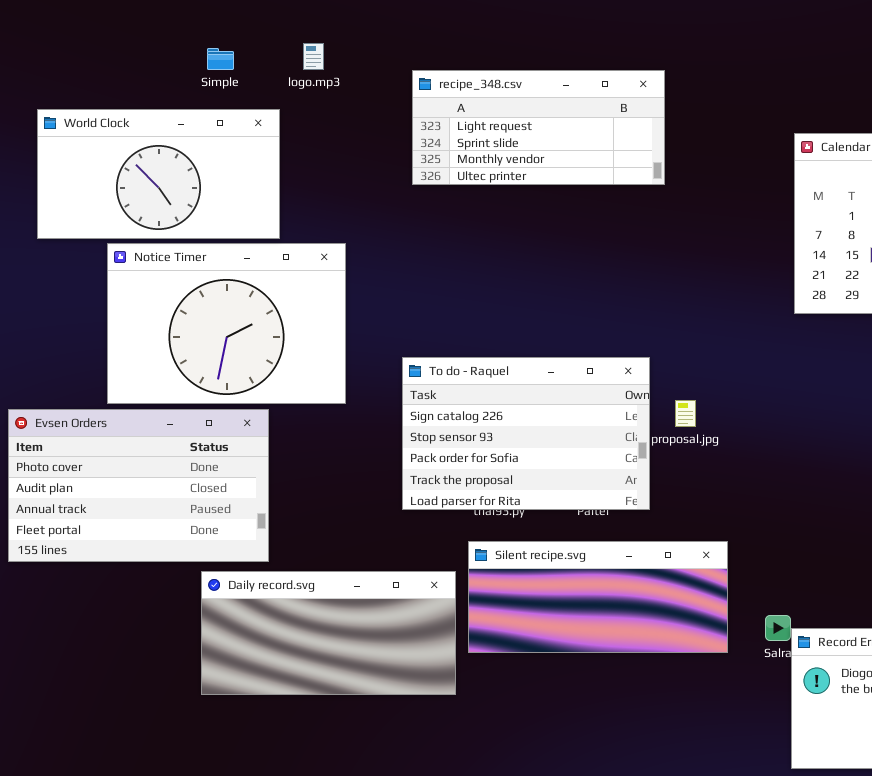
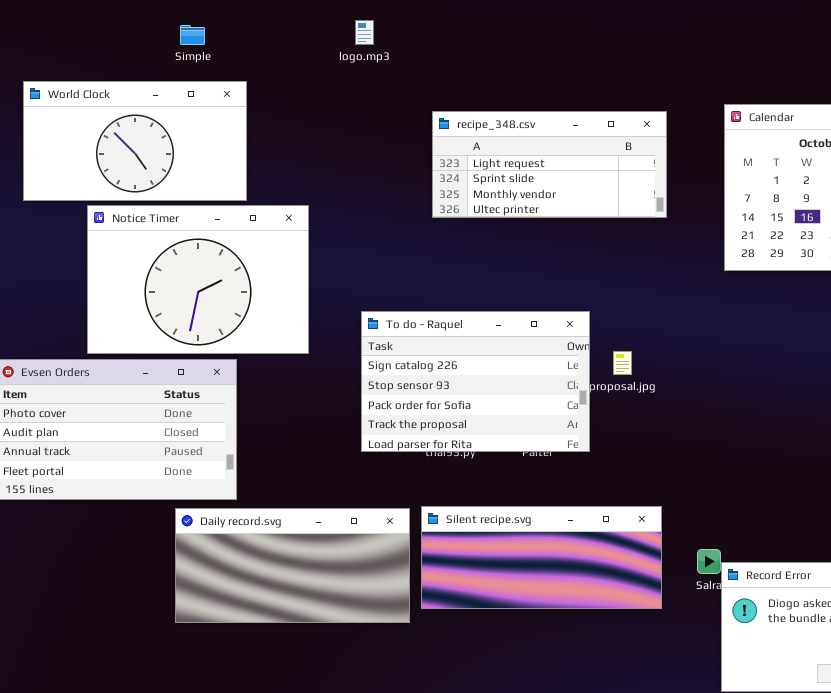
logo.mp3: [303,43,324,70] -> [355,20,374,45], moved
recipe_348.csv: [412,70,665,185] -> [432,111,667,218], moved
Silent recipe.svg: [468,541,728,653] -> [421,506,662,609], moved

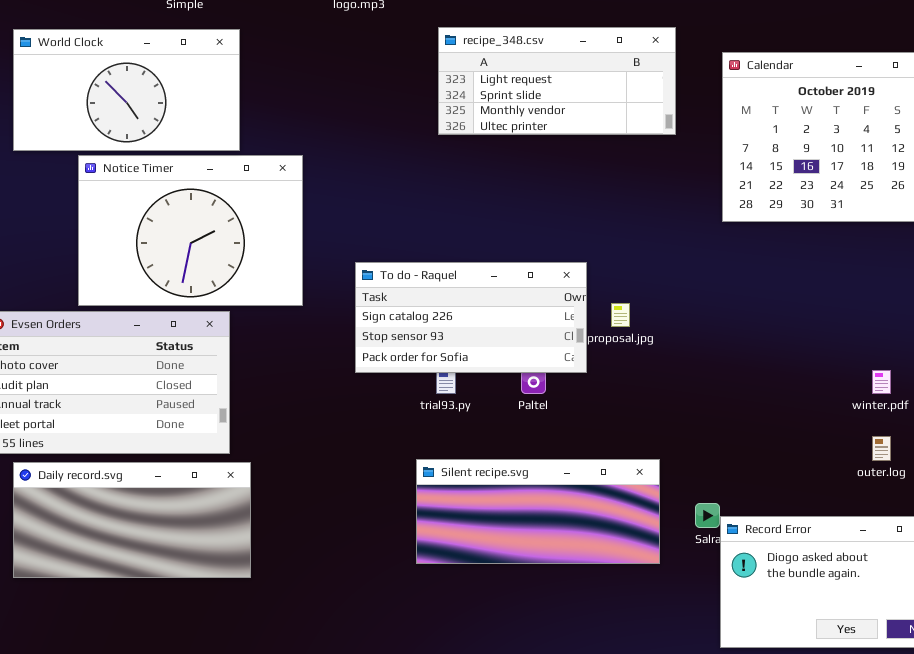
recipe_348.csv: [432,111,667,218] -> [438,27,676,135], moved
To do - Raquel: [361,311,590,452] -> [355,262,587,373], resized
Daily record.svg: [175,508,410,623] -> [13,462,251,578], moved

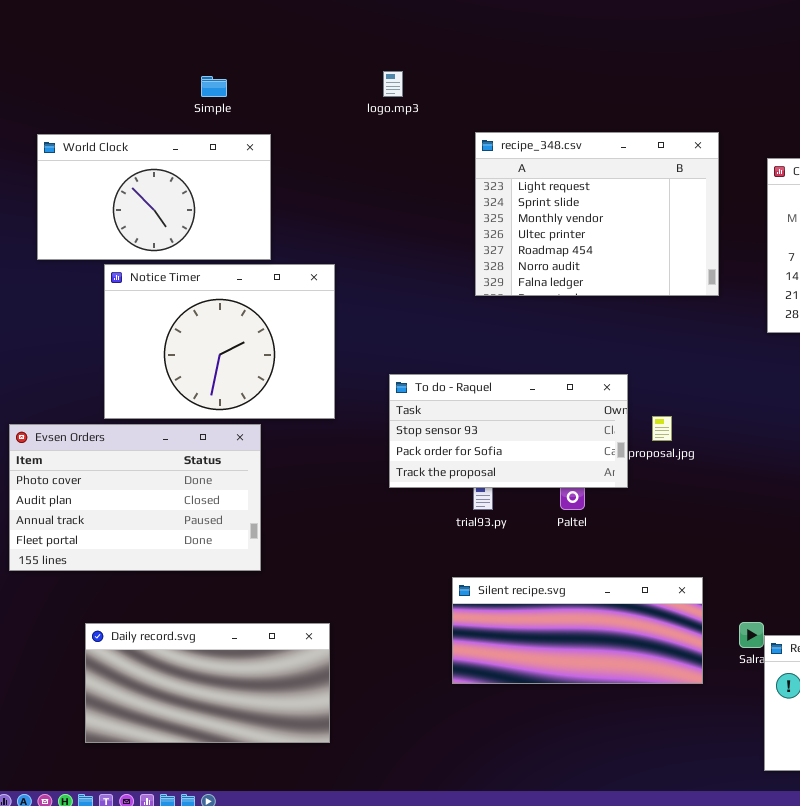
recipe_348.csv: [438,27,676,135] -> [475,132,719,296], resized
To do - Raquel: [355,262,587,373] -> [389,374,628,488], scrolled down 1 row
Daily record.svg: [13,462,251,578] -> [85,623,330,743], moved

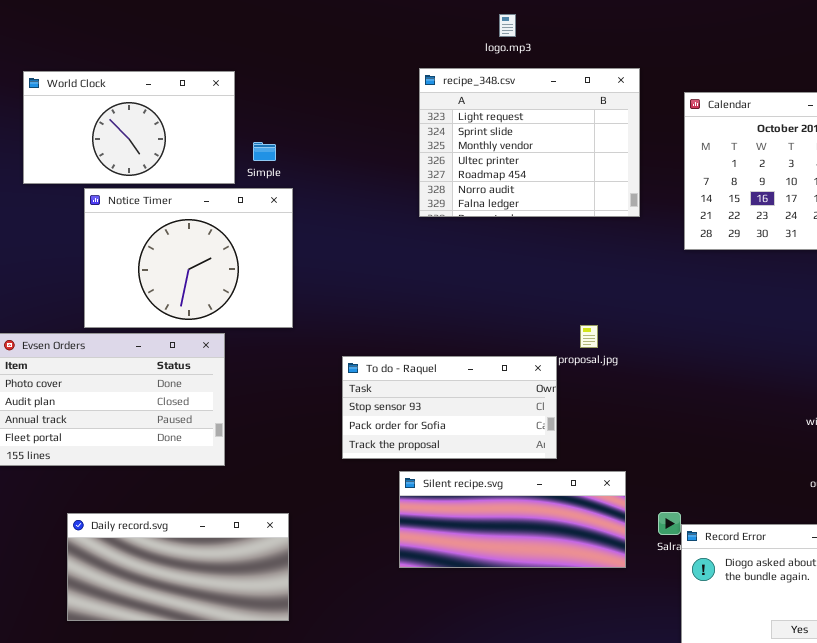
logo.mp3: [383,71,403,97] -> [499,14,516,37], moved
Simple: [201,76,227,97] -> [253,142,276,161], moved
To do - Raquel: [389,374,628,488] -> [342,356,557,459], moved

